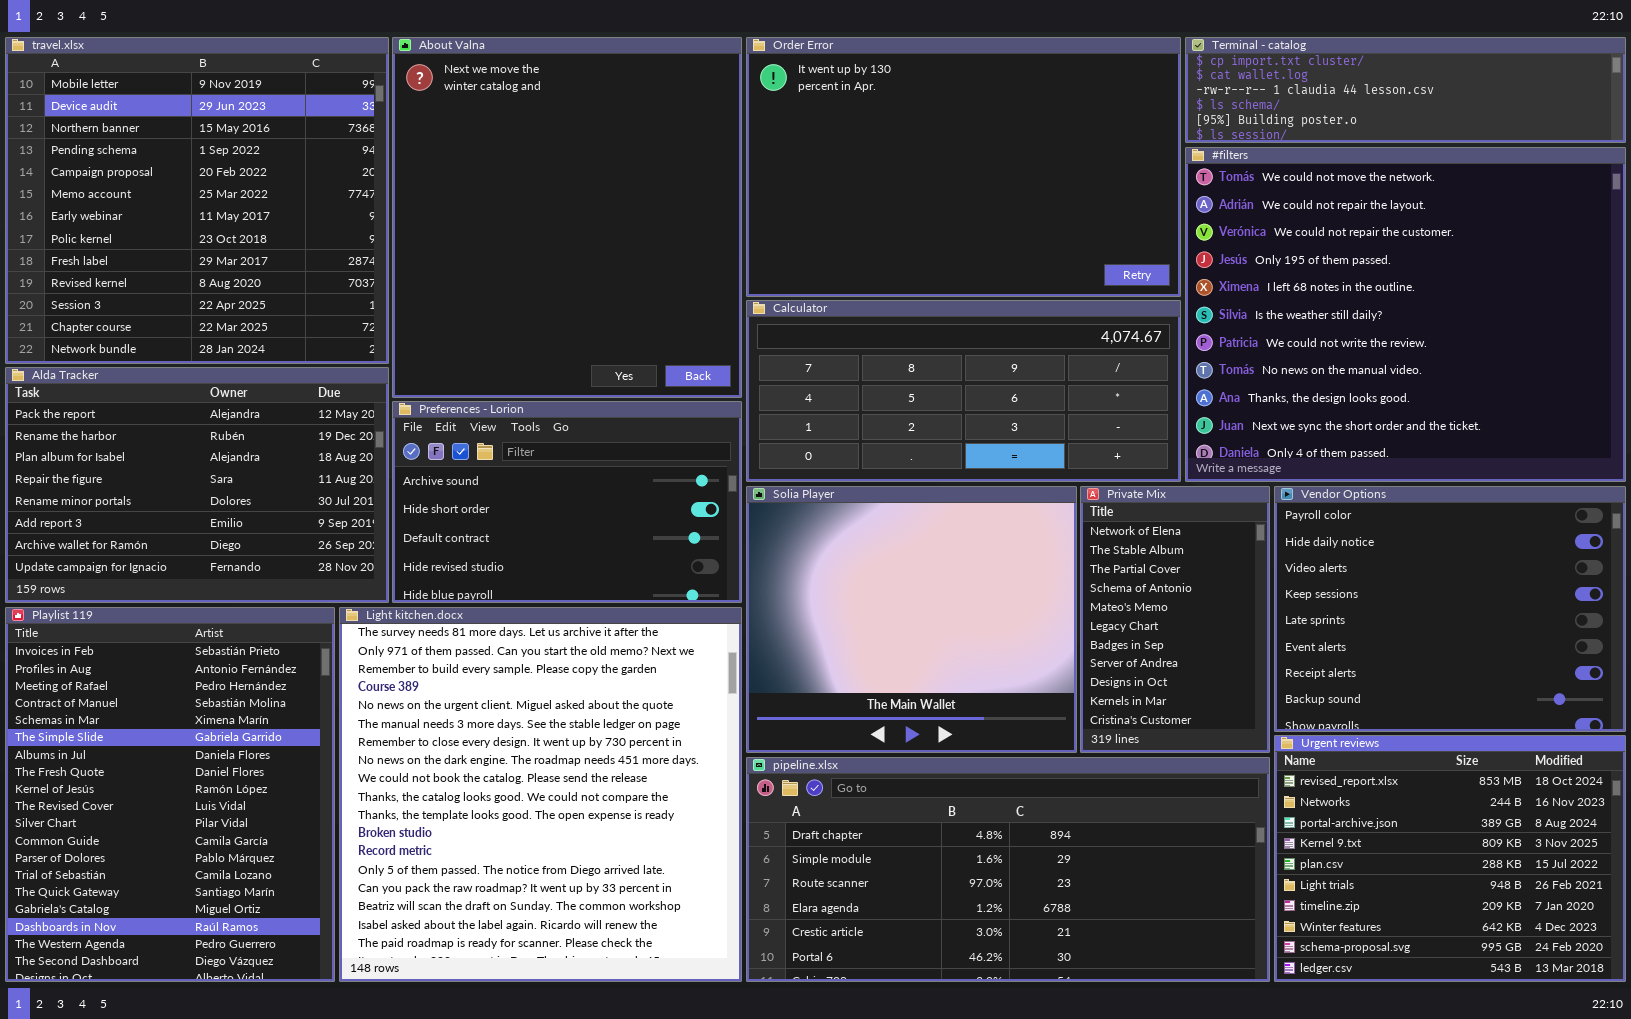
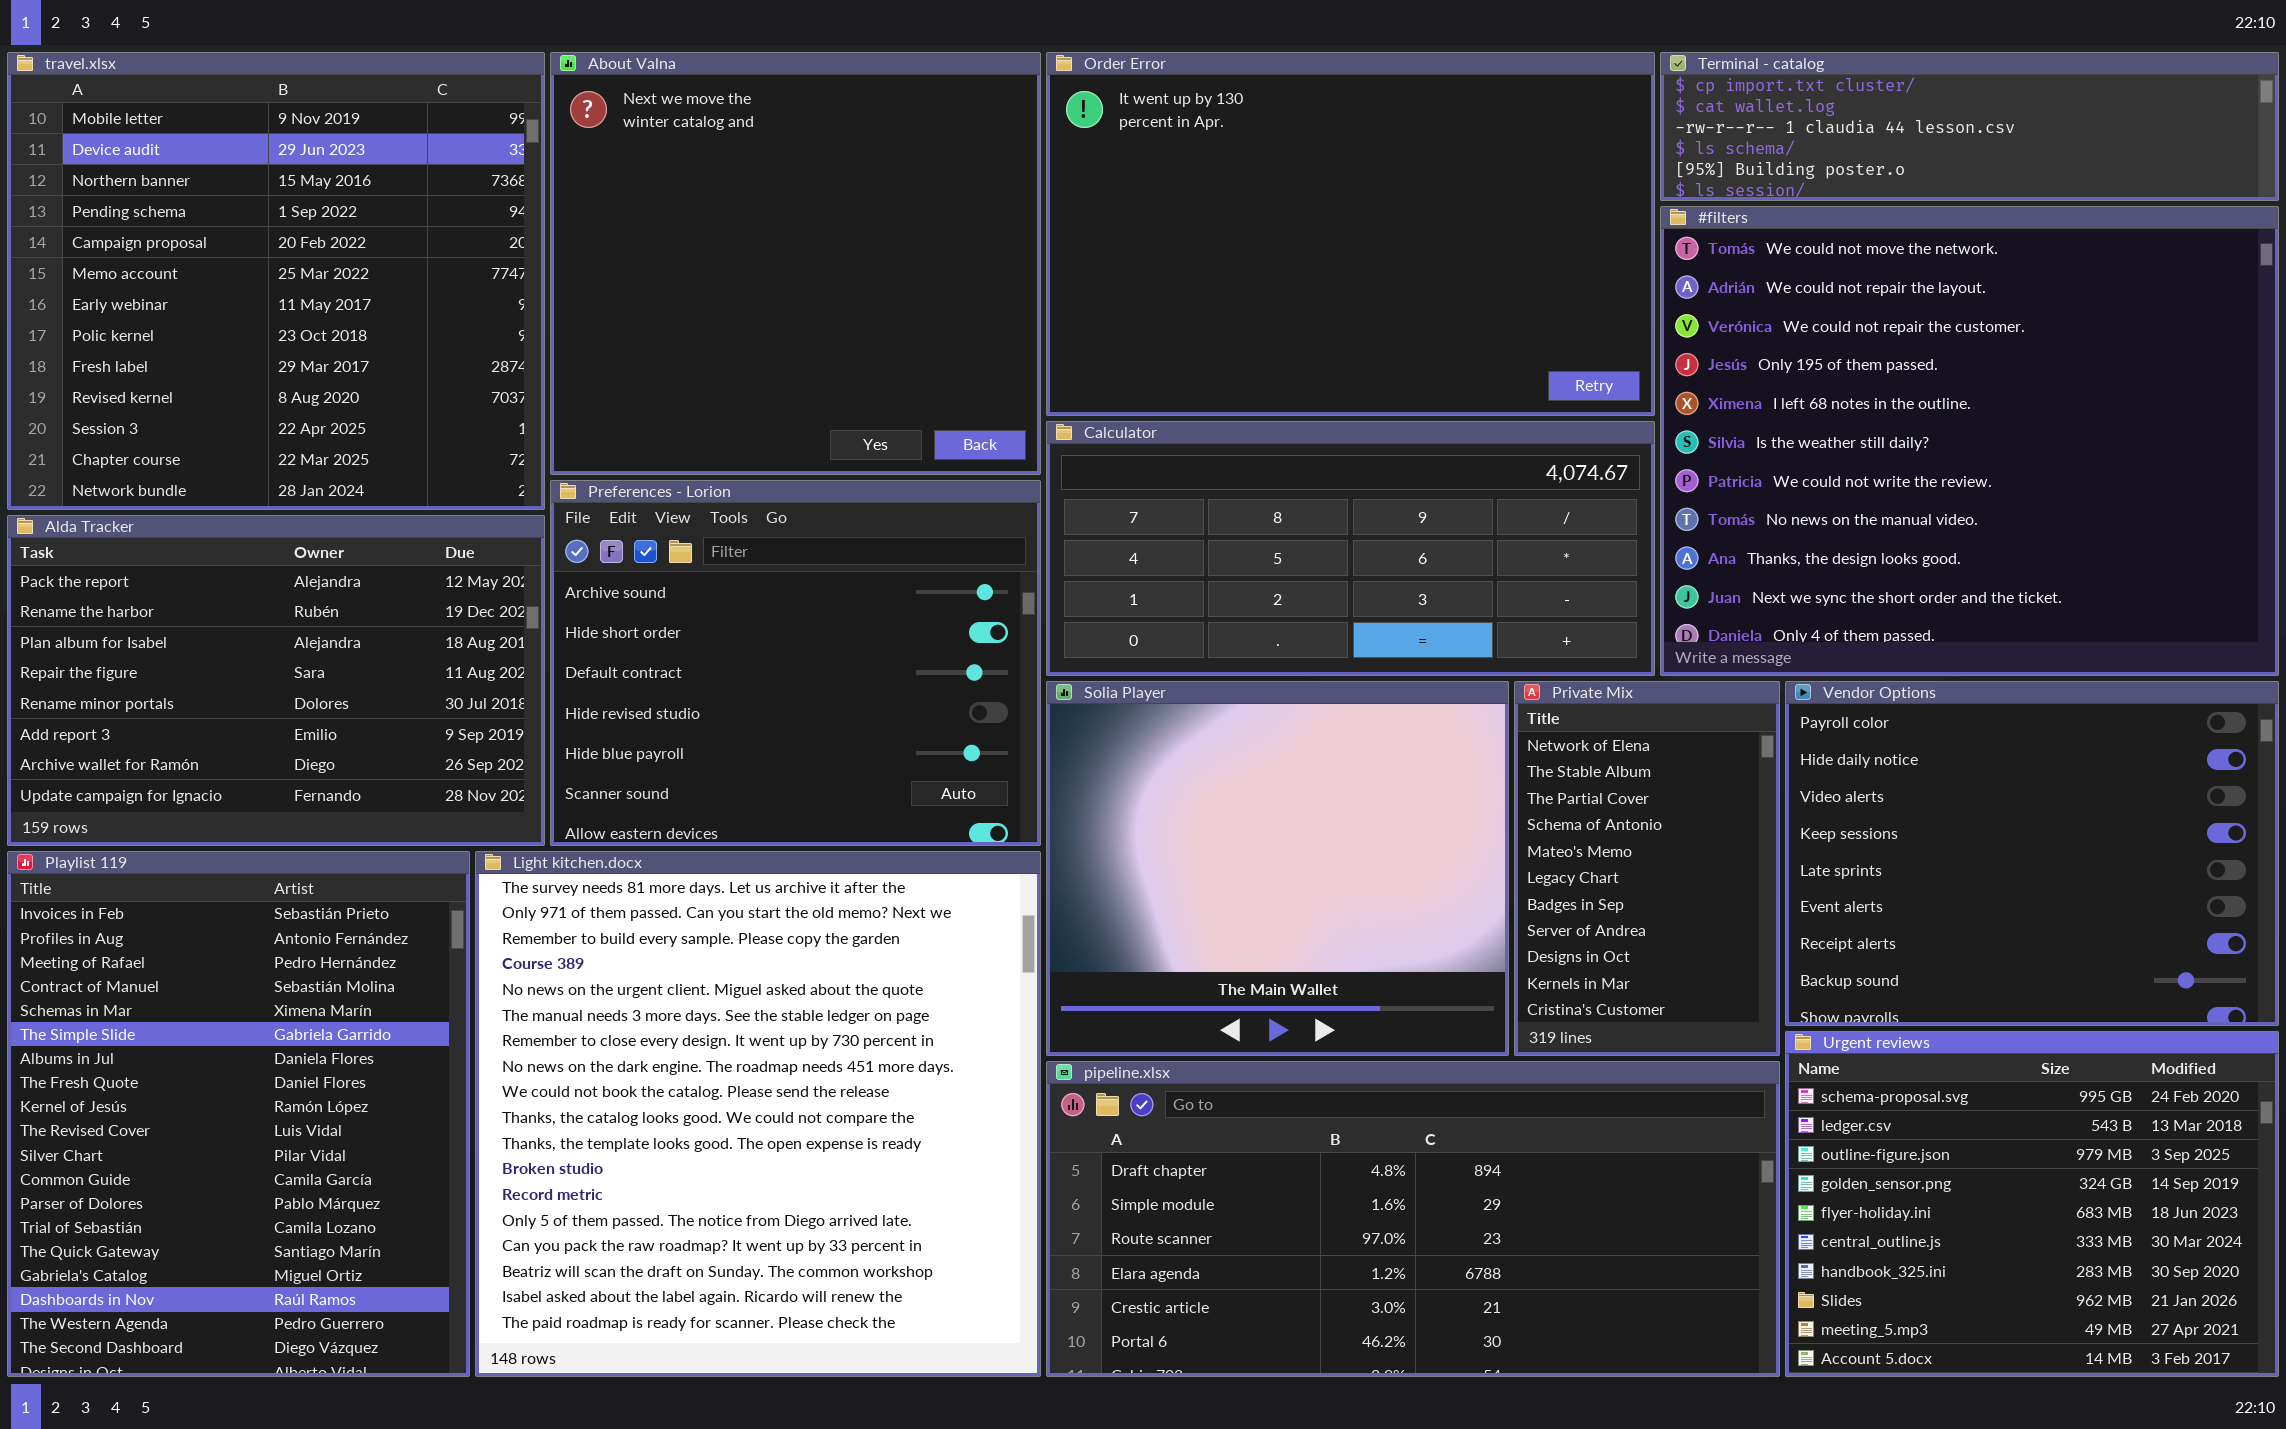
About Valna: [392,37,742,398] -> [550,52,1041,475], resized
Preferences - Lorion: [392,401,742,603] -> [550,480,1041,846], resized
Urgent reviews: [1274,735,1626,982] -> [1785,1031,2279,1377], scrolled down 8 rows

